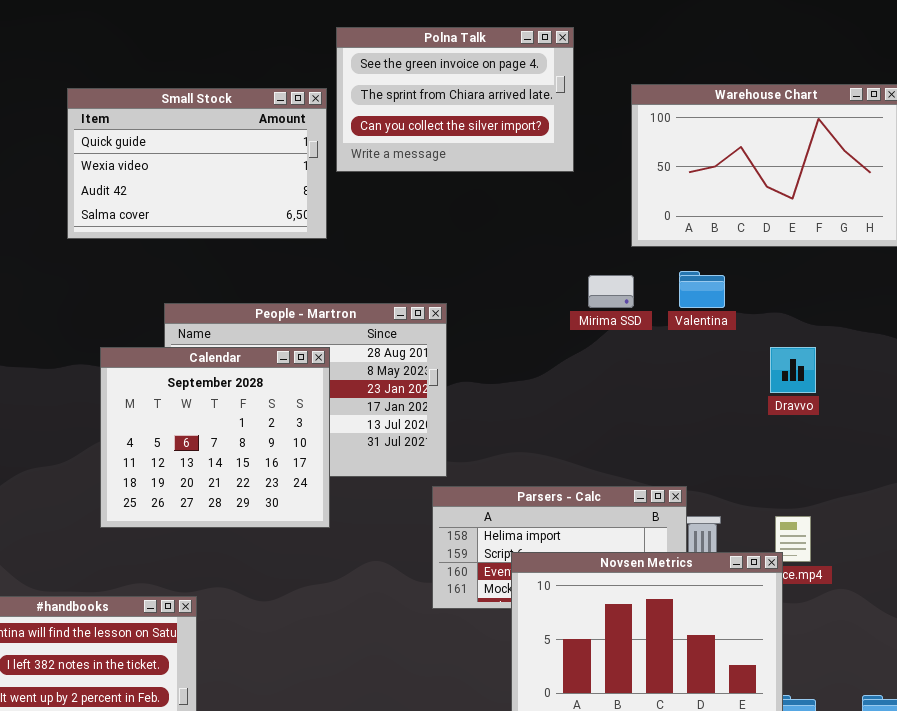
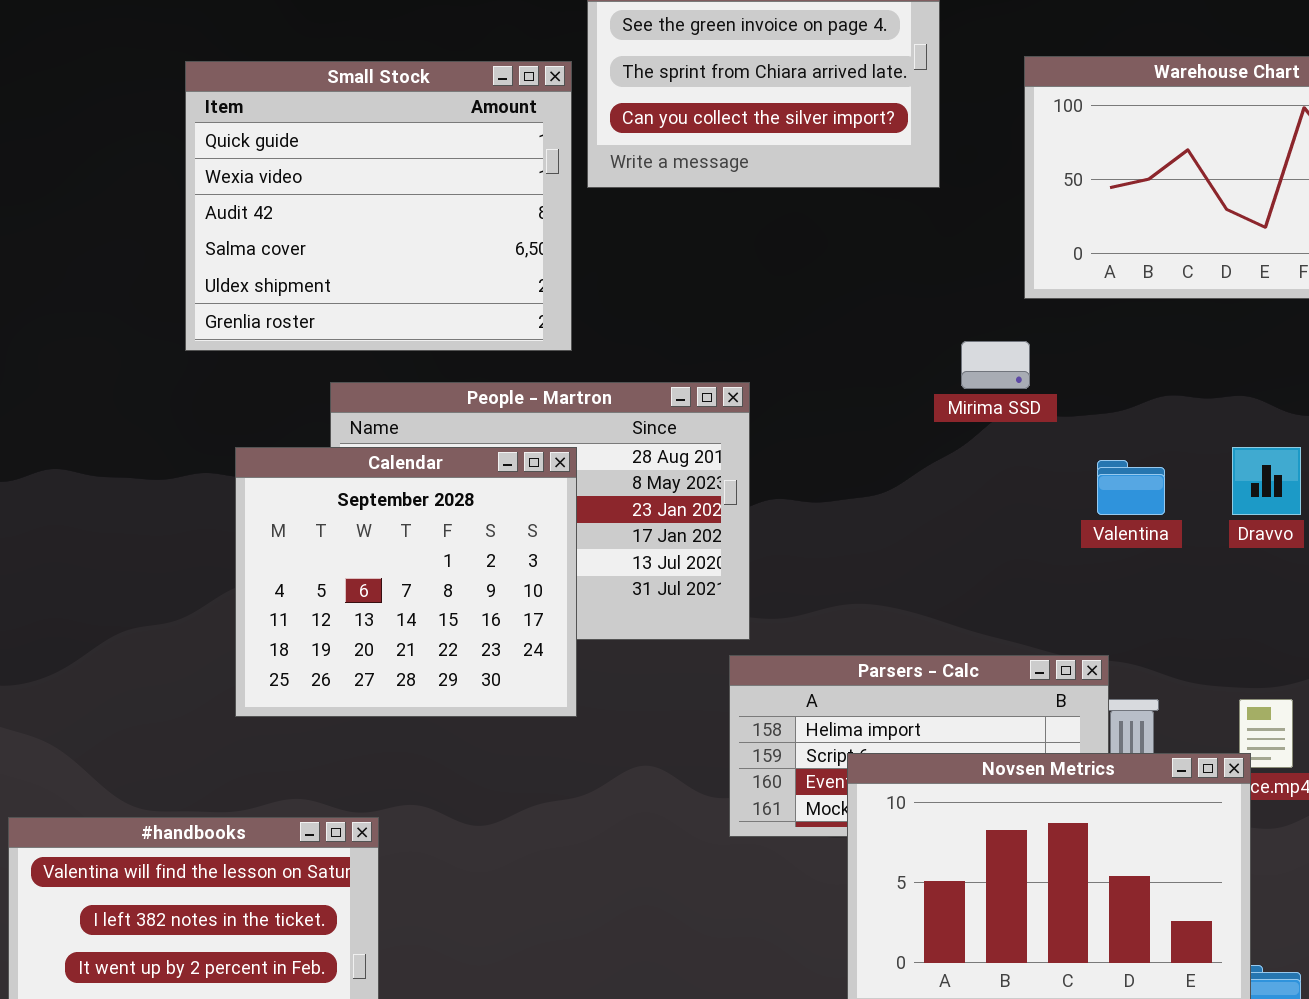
Small Stock: [67,88,327,239] -> [185,61,572,351], resized
Valentina: [679,271,725,308] -> [1097,460,1165,515], moved

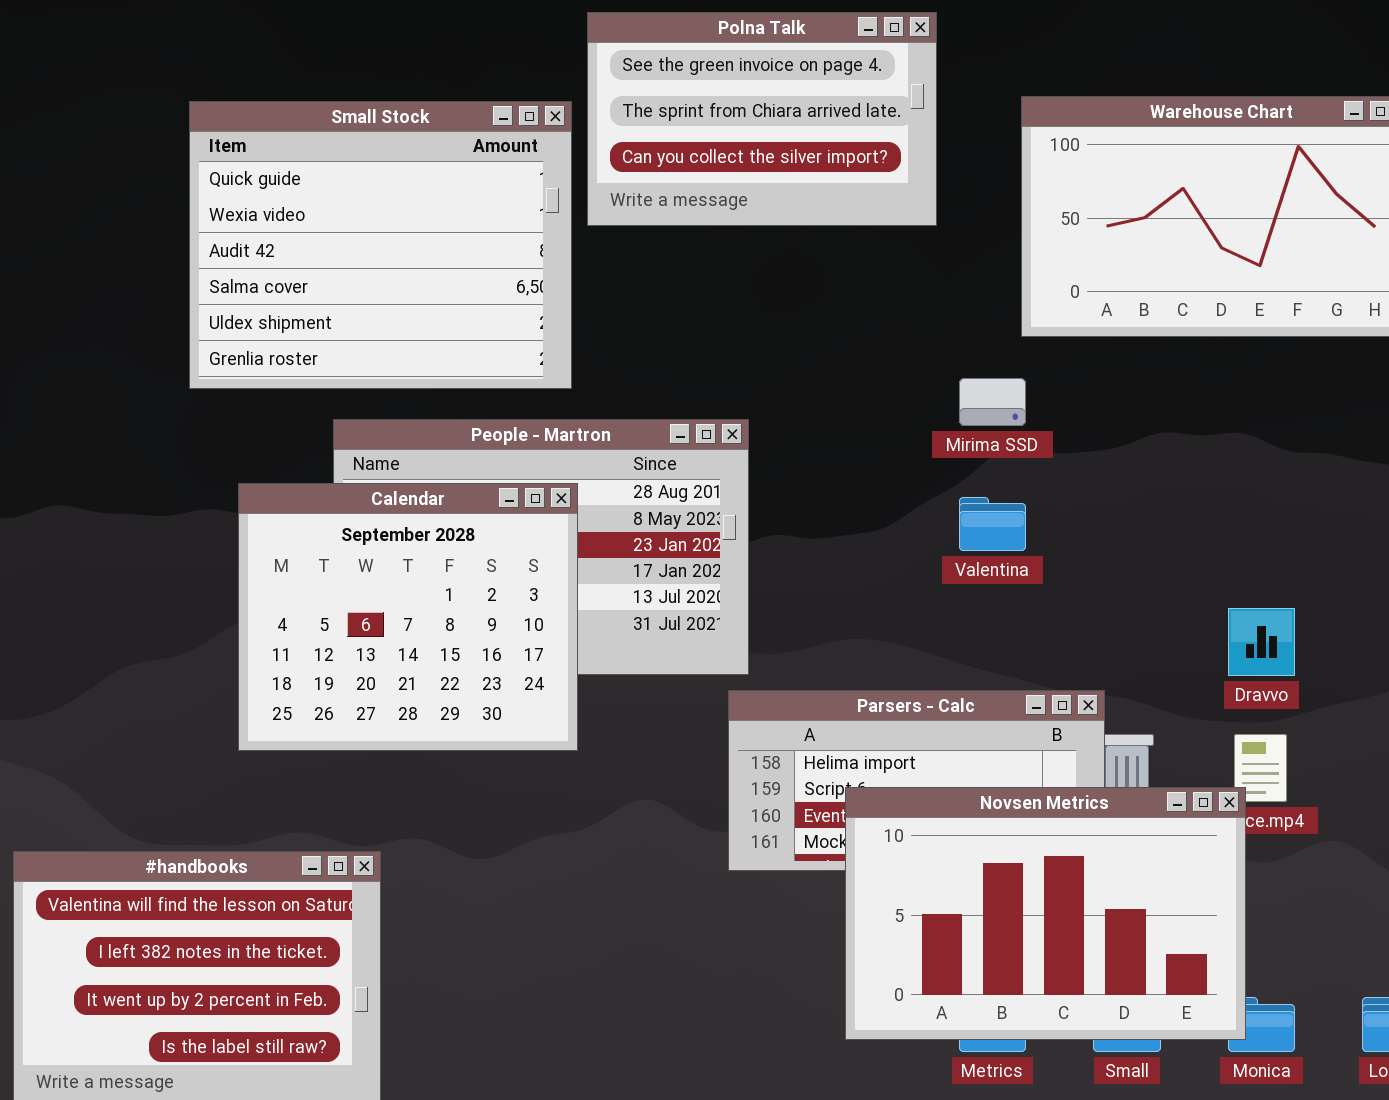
Dravvo: [1232,447,1301,515] -> [1228,608,1295,676], moved
Valentina: [1097,460,1165,515] -> [959,497,1026,551], moved

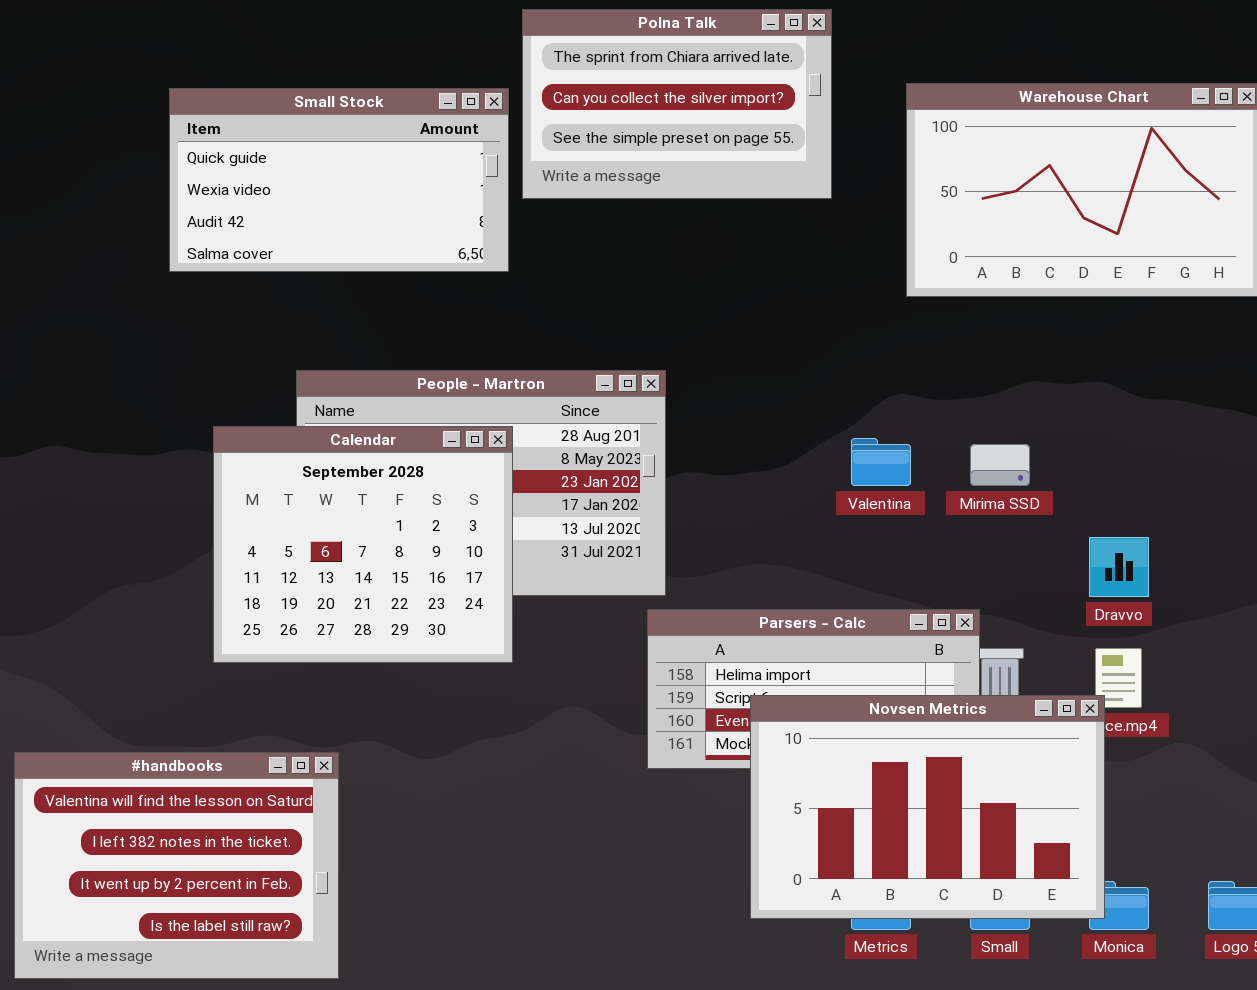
Polna Talk: [587,12,937,226] -> [522,9,832,199], scrolled down 1 row
Small Stock: [189,101,572,389] -> [169,88,509,272], resized
Mirima SSD: [959,378,1026,426] -> [970,444,1030,486], moved

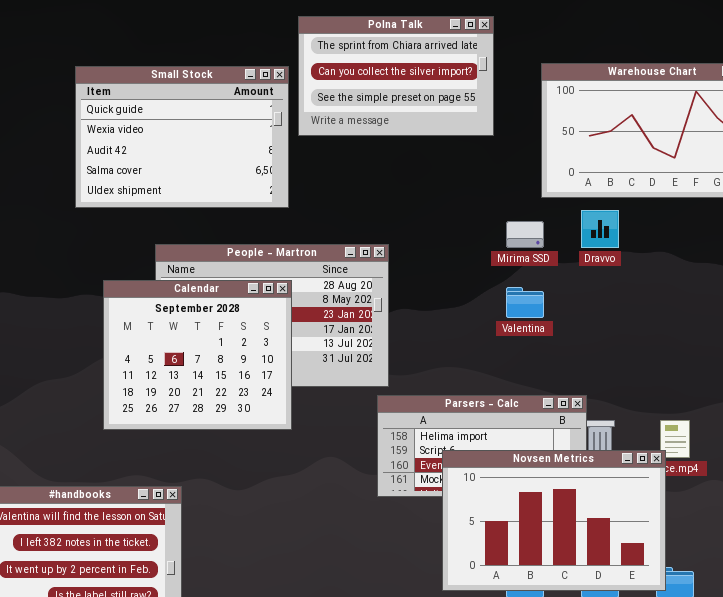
Small Stock: [169,88,509,272] -> [75,66,289,208], resized
Mirima SSD: [970,444,1030,486] -> [506,221,544,248], moved
Dravvo: [1089,537,1149,597] -> [581,210,619,248], moved

